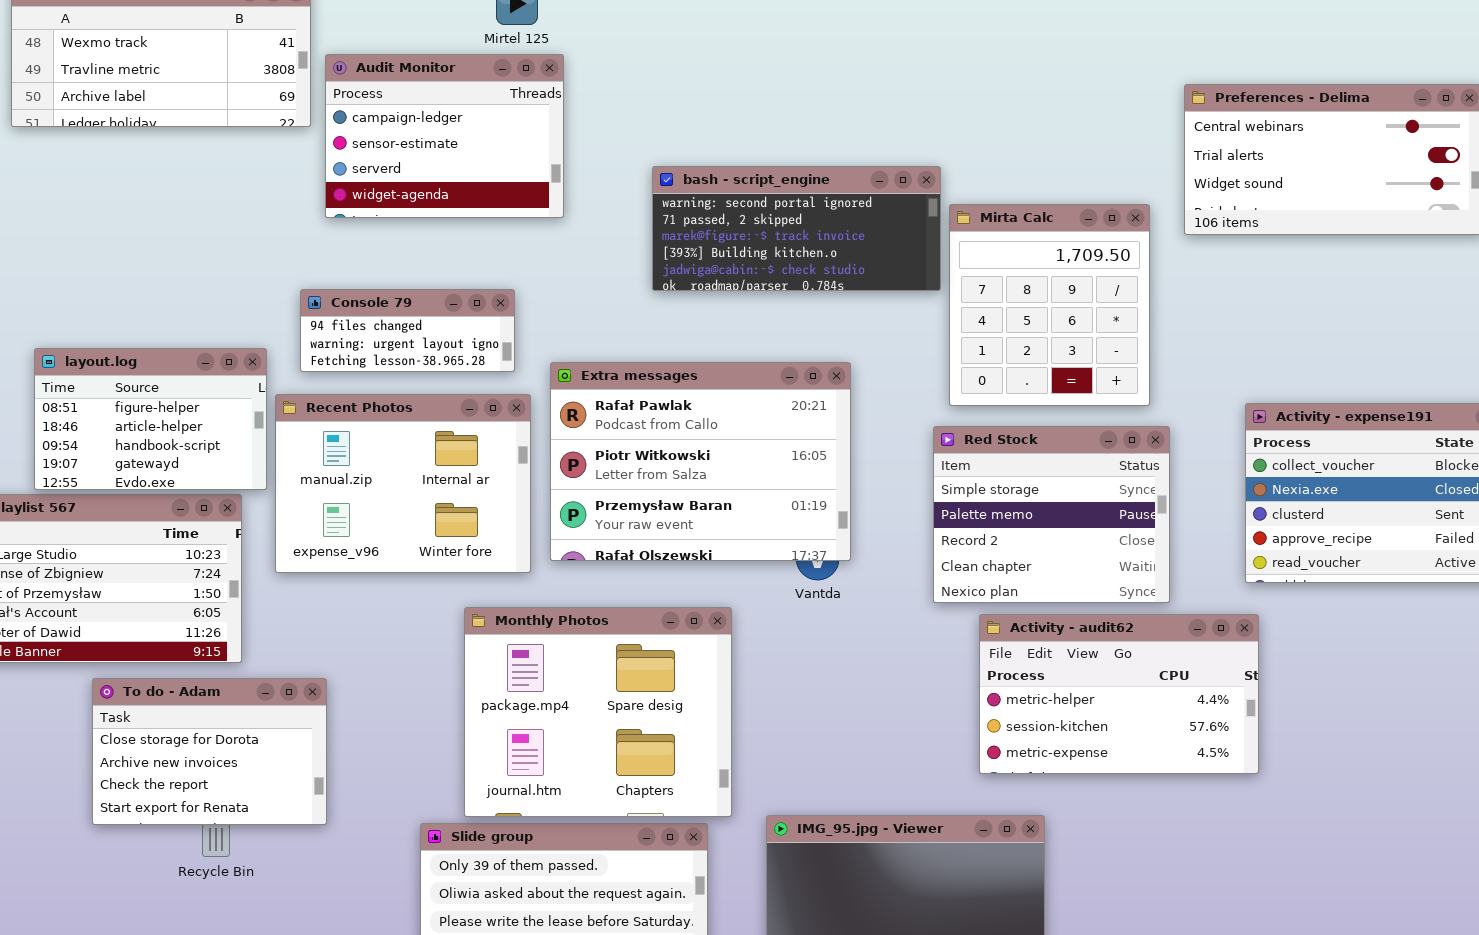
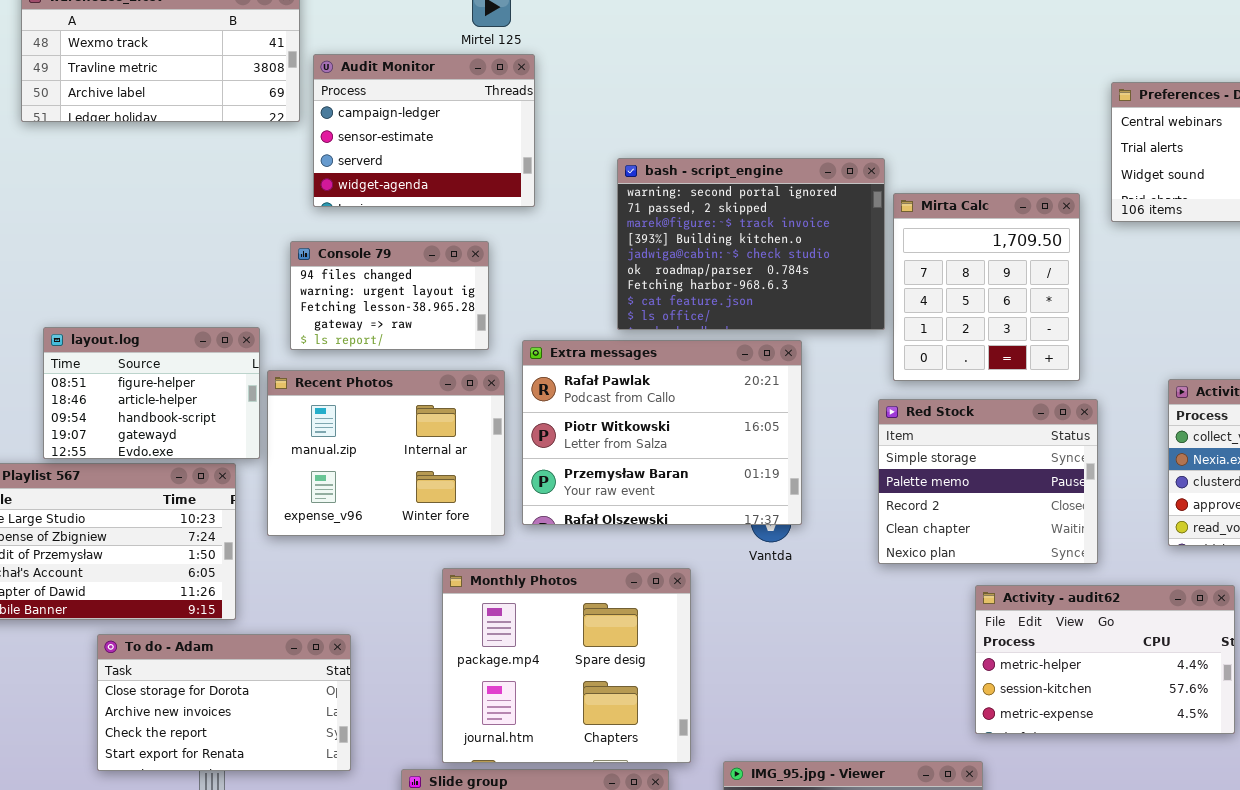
bash - script_engine: [652,166,941,291] -> [617,158,885,330], resized
Console 79: [300,289,515,372] -> [290,241,489,350], resized
Activity - audit62: [979,614,1259,774] -> [975,585,1235,734], moved
To do - Adam: [92,678,327,825] -> [97,634,351,771], resized

